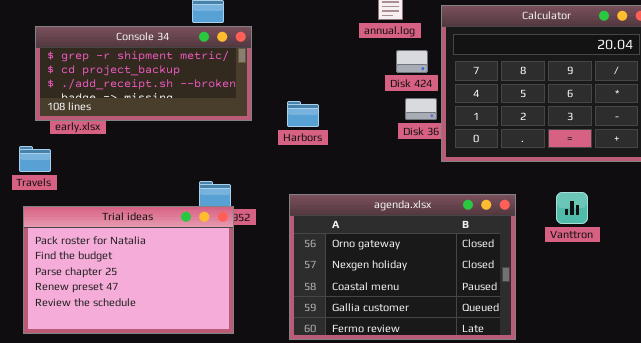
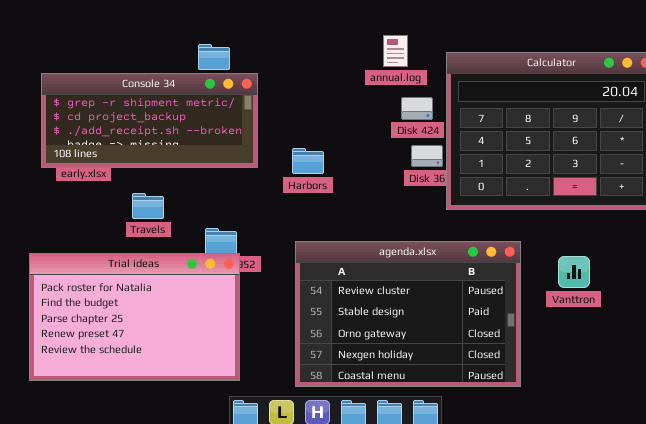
Travels: [19,146,51,172] -> [132,193,164,219], moved
Vanttron: [556,192,588,224] -> [558,256,590,288], moved
agenda.xlsx: [289,194,516,340] -> [295,241,521,387], scrolled up 2 rows

